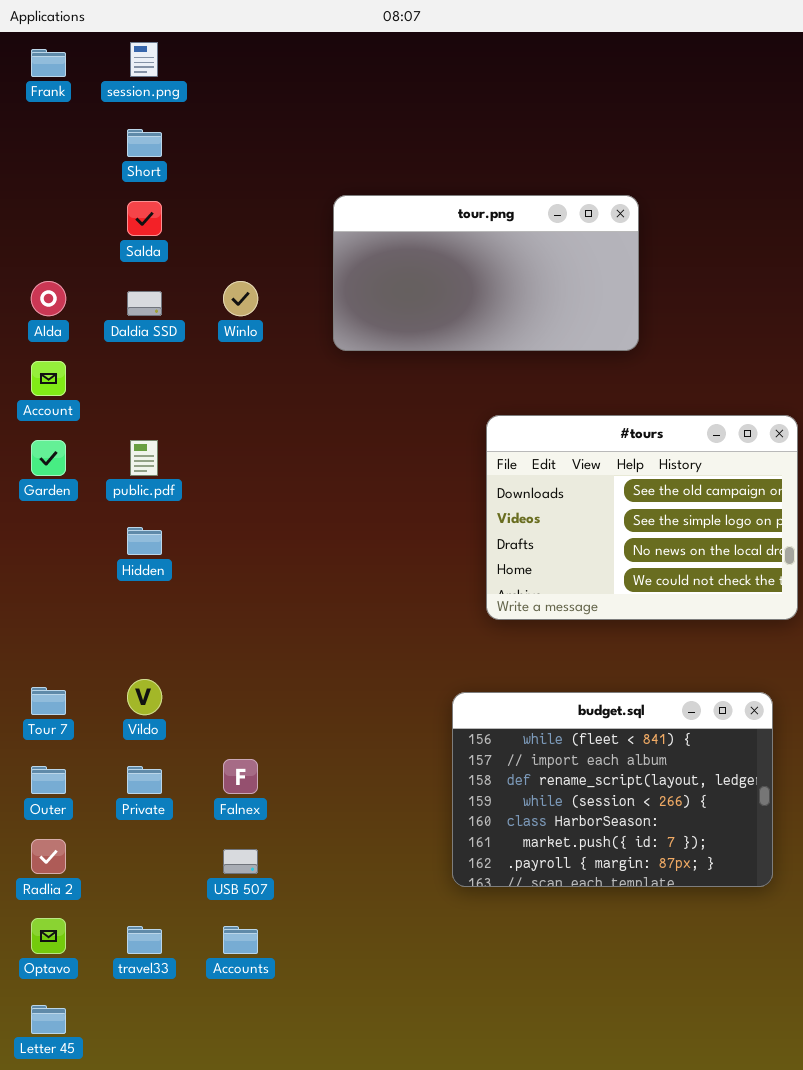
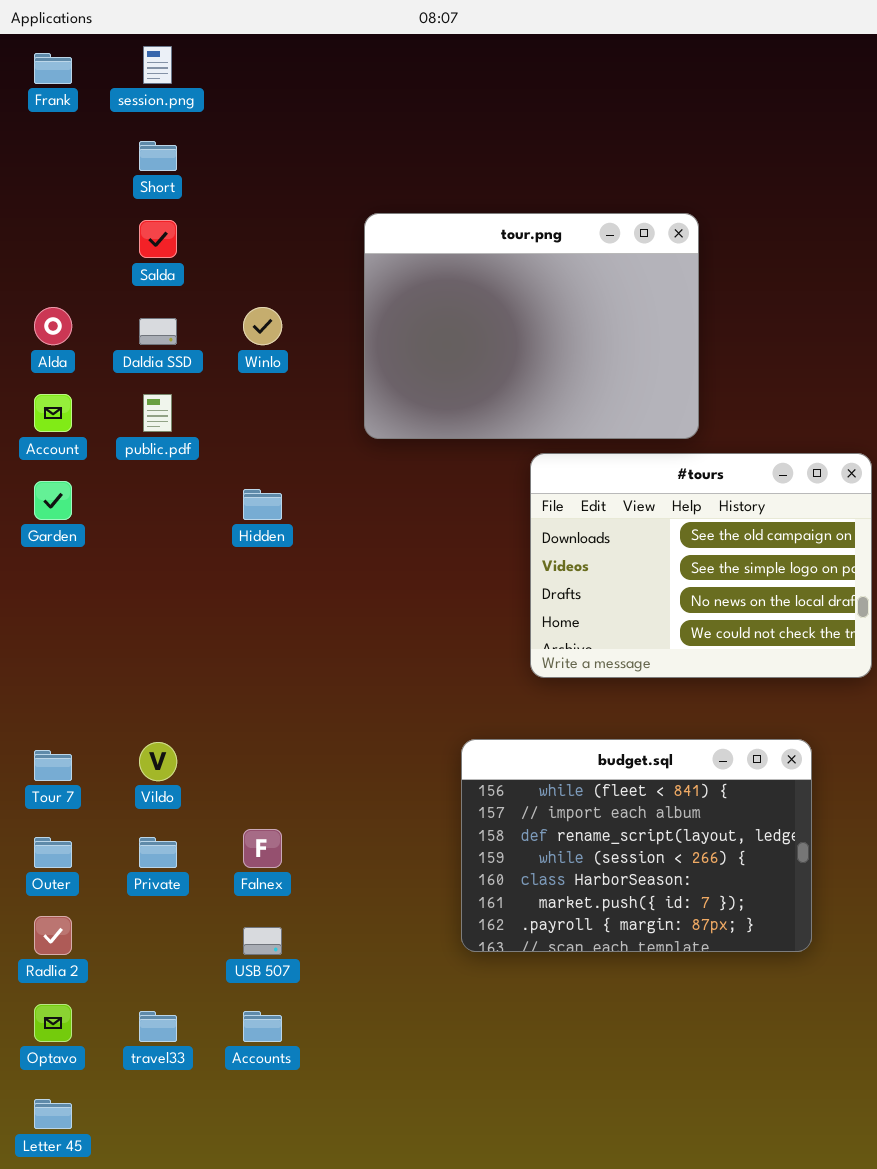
tour.png: [333,195,639,351] -> [364,213,699,439], resized
public.pdf: [130,440,158,476] -> [143,394,172,432], moved
Hidden: [127,527,162,555] -> [243,489,282,520], moved
budget.sql: [452,692,773,887] -> [461,739,812,952], moved

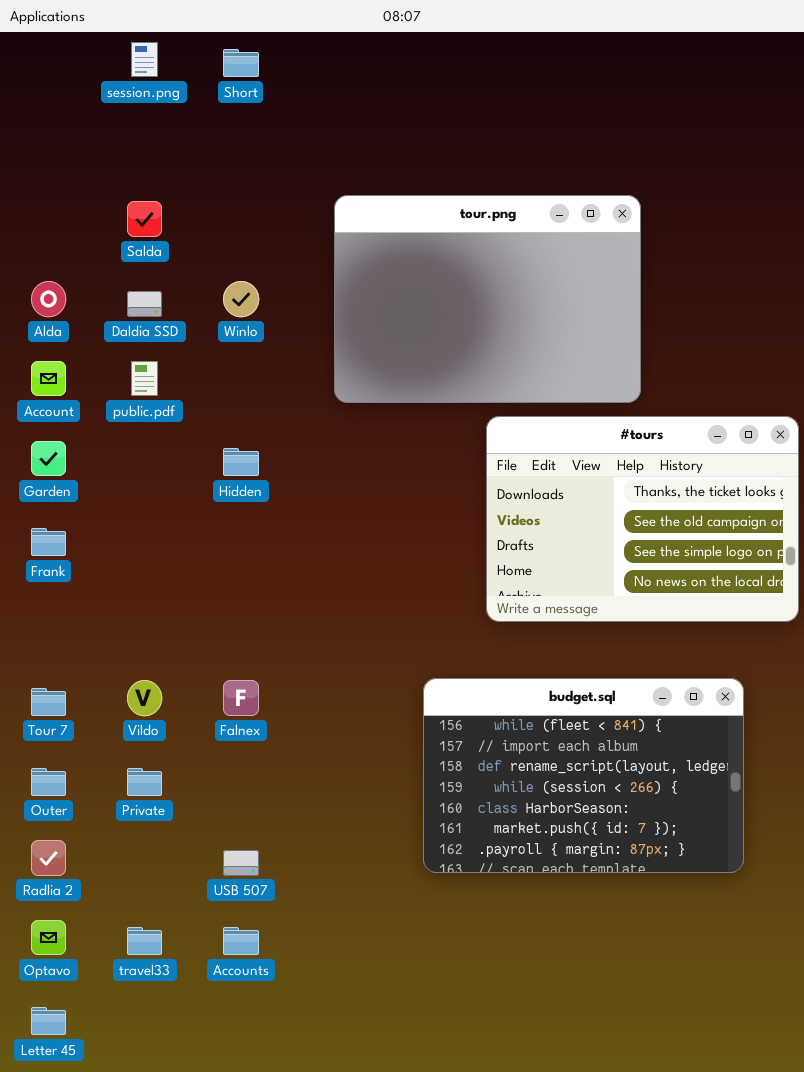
Frank: [34,53,72,84] -> [31,528,66,556], moved
Short: [139,141,177,171] -> [223,49,259,77], moved
#tours: [530,453,872,678] -> [486,416,799,622], scrolled up 1 row
Falnex: [243,829,282,868] -> [223,680,259,716], moved

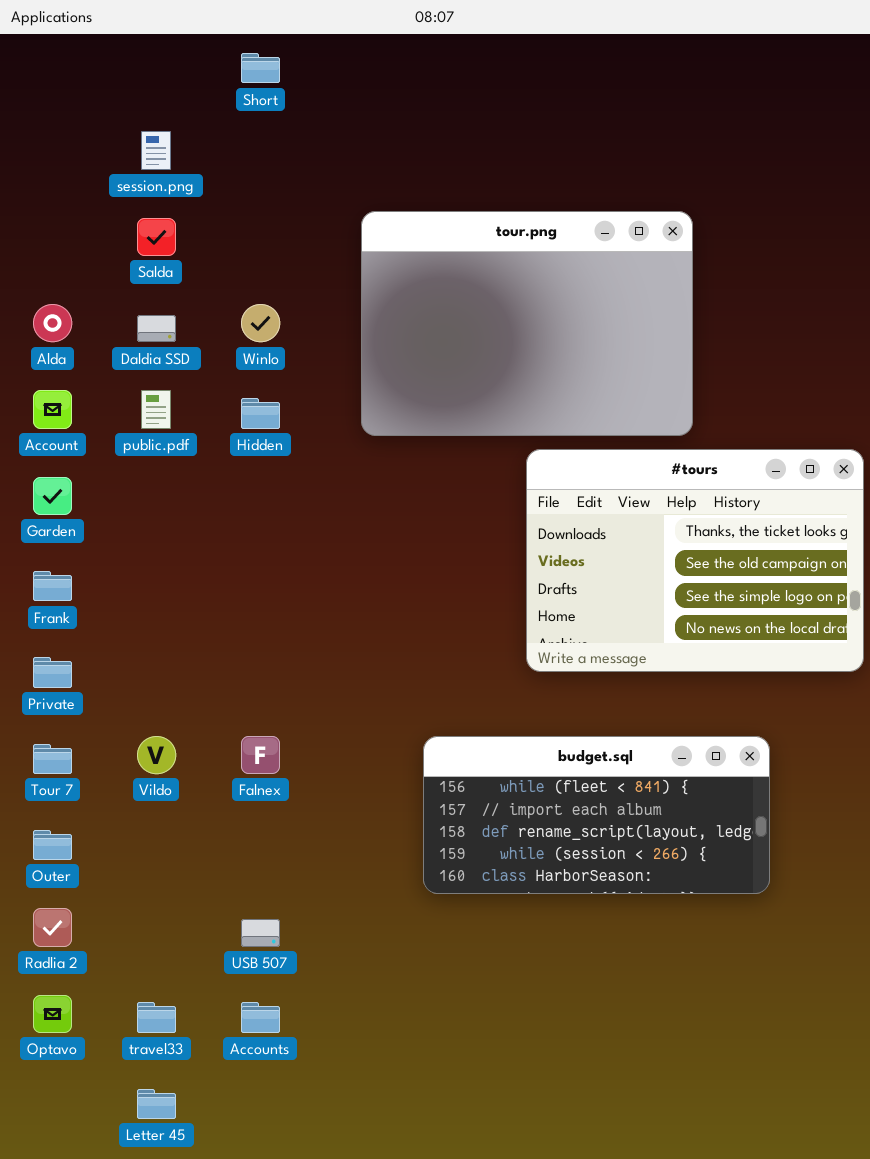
session.png: [131,42,158,77] -> [141,131,171,170], moved
Hidden: [223,448,259,476] -> [241,398,280,429], moved
budget.sql: [423,678,744,873] -> [423,736,770,894], moved, resized
Private: [127,768,162,796] -> [33,657,72,688], moved
Letter 45: [31,1007,66,1035] -> [137,1089,176,1119], moved

